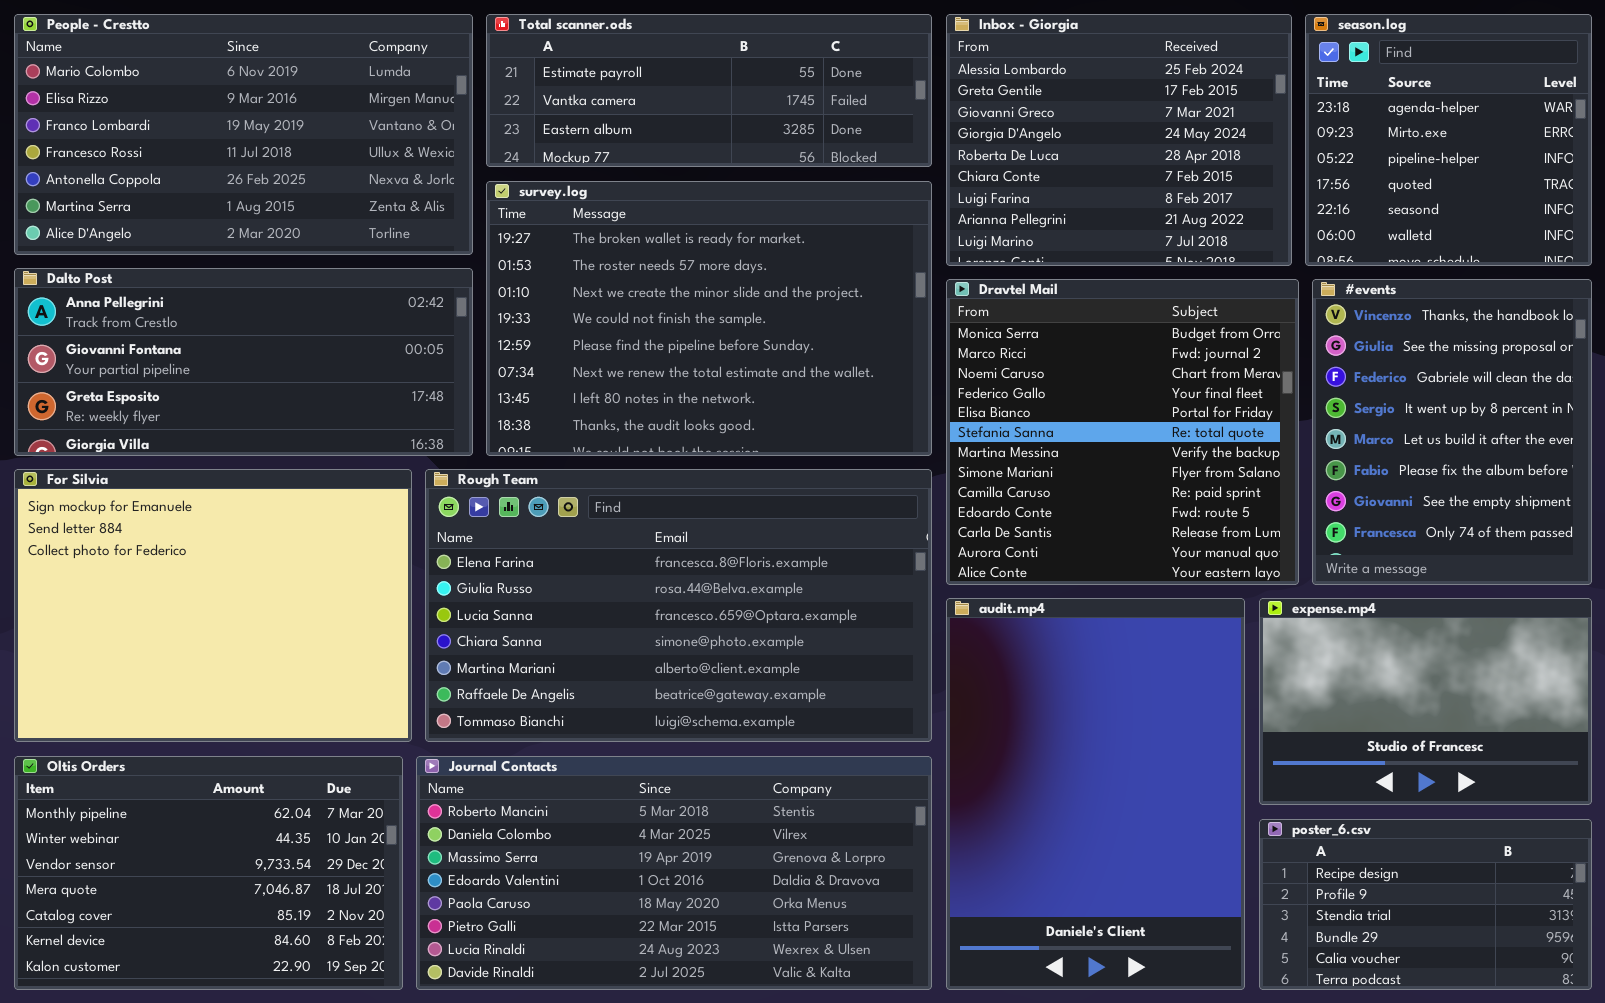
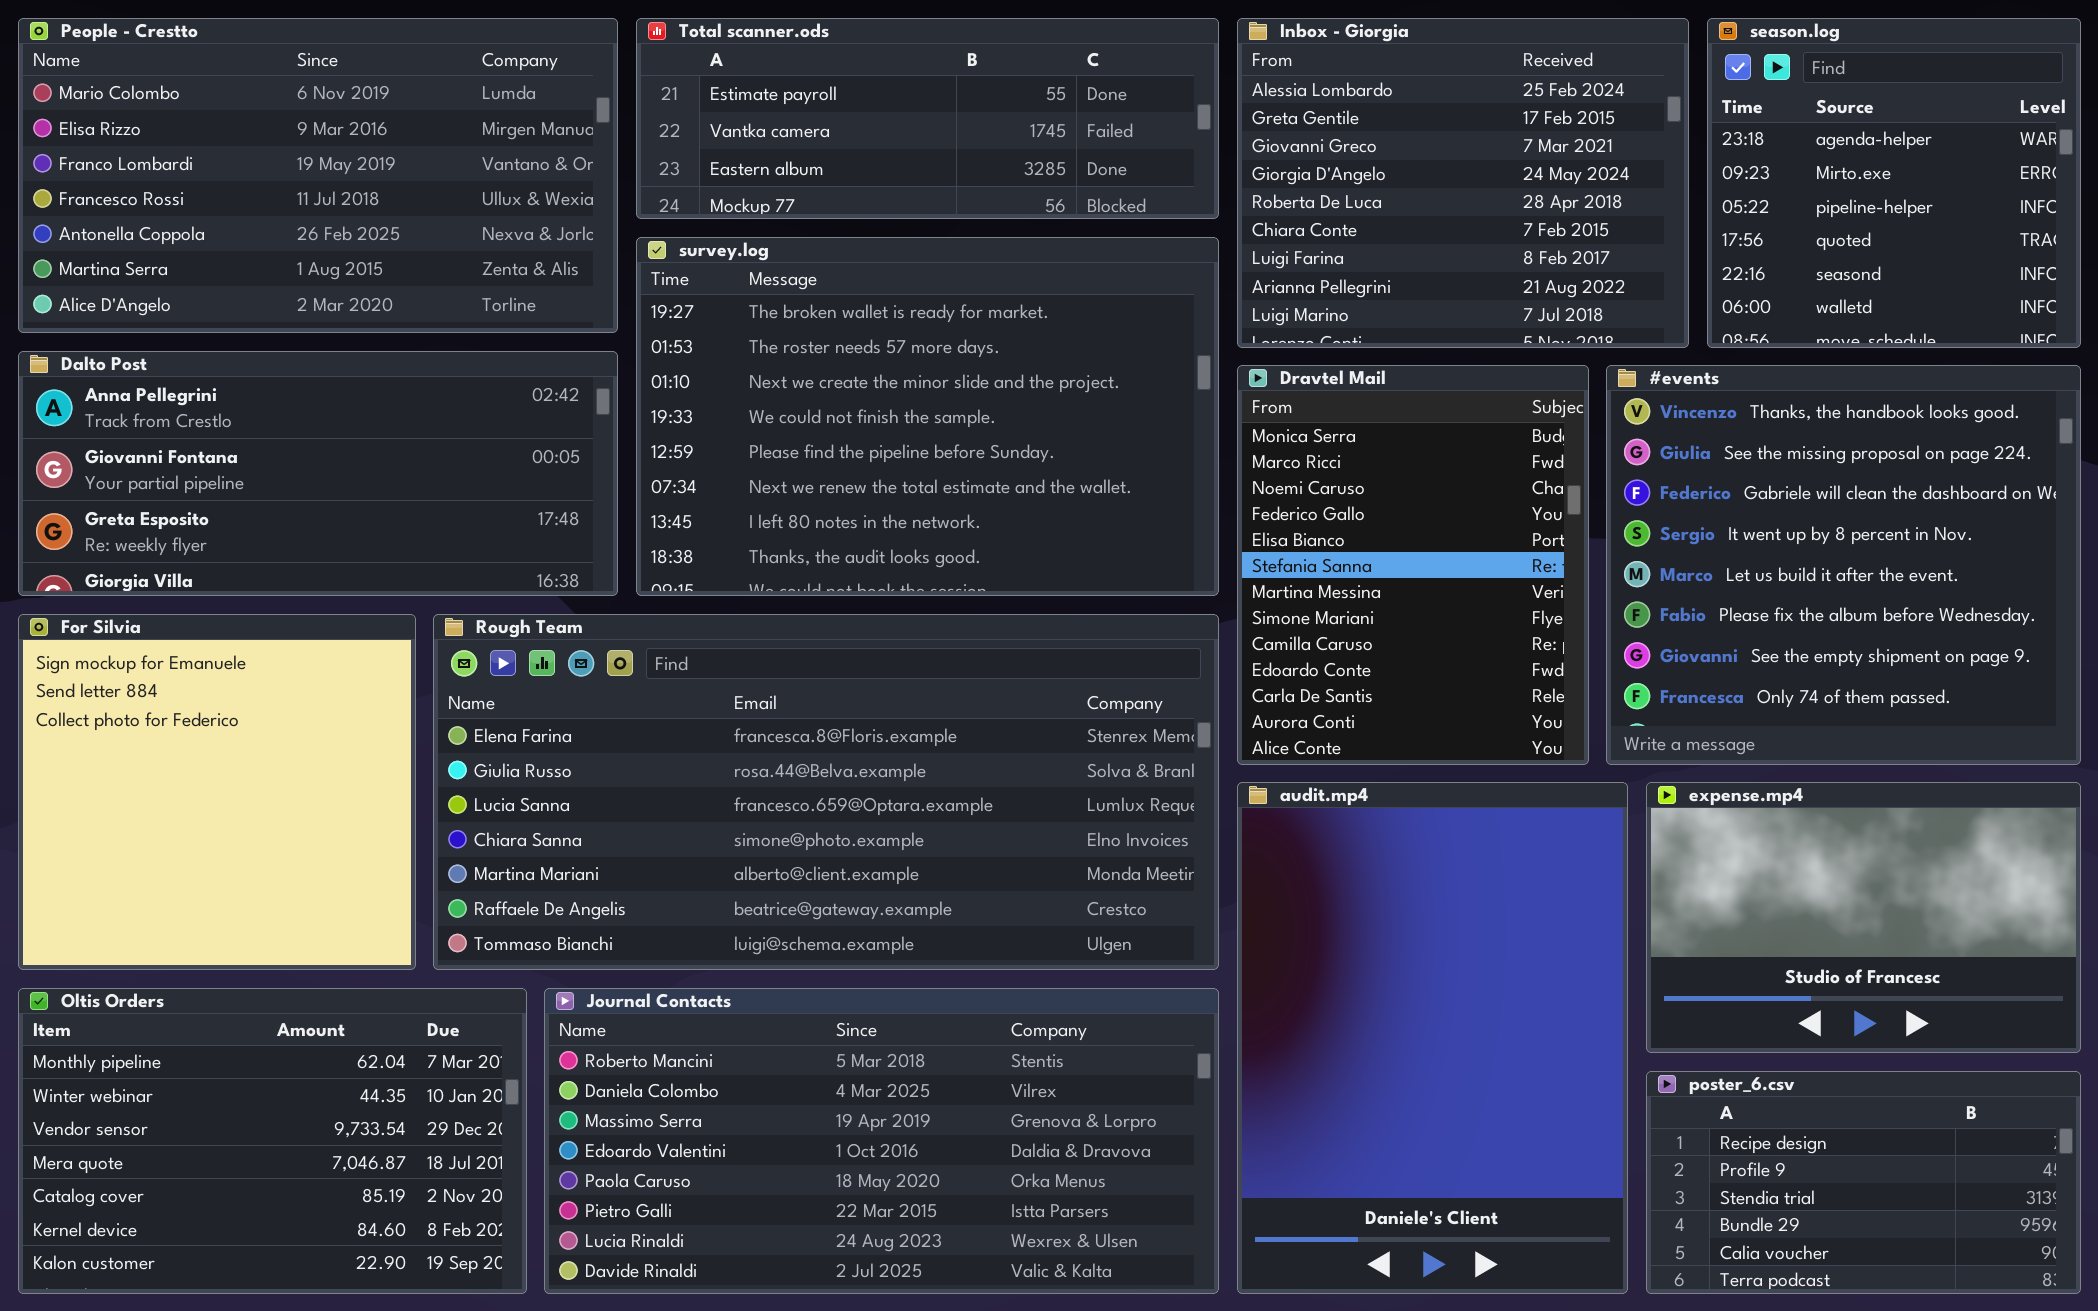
Dravtel Mail: [946,279,1299,585] -> [1237,365,1589,765], resized
#events: [1312,279,1592,585] -> [1606,365,2081,765], resized
For Silvia: [14,469,412,742] -> [18,614,416,970], resized
Rough Team: [425,469,932,742] -> [433,614,1219,970], resized

